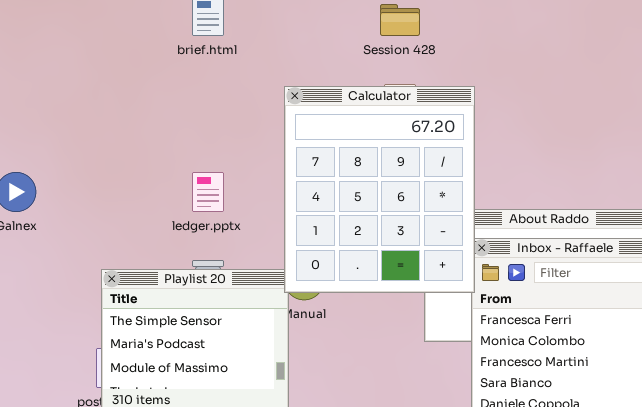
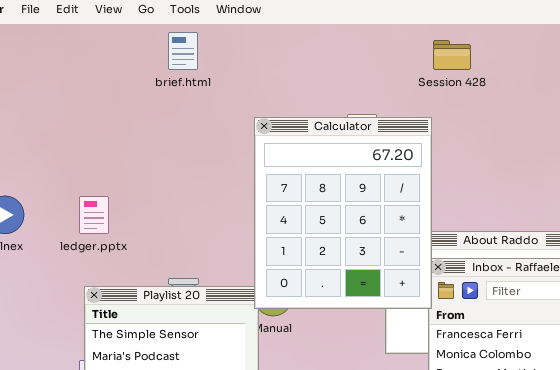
Session 428: [380,4,420,36] -> [433,40,471,70], moved
ledger.pptx: [192,172,224,212] -> [79,196,109,234], moved

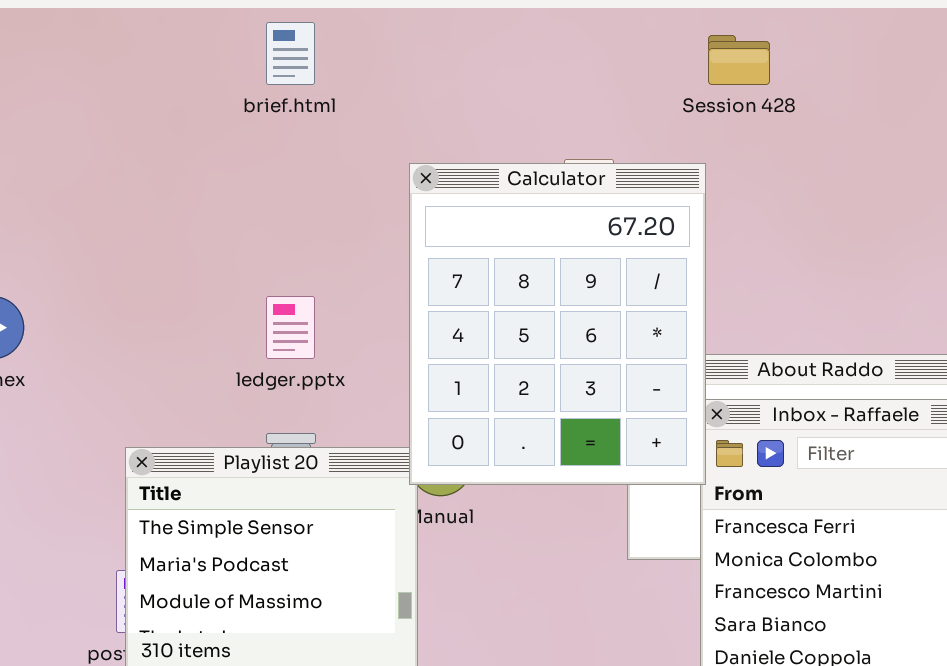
ledger.pptx: [79,196,109,234] -> [266,296,315,359], moved

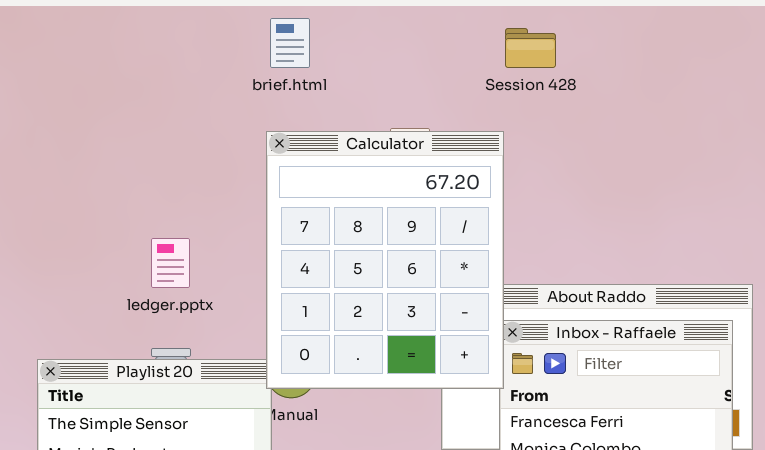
brief.html: [266,22,315,85] -> [270,18,310,68], moved

